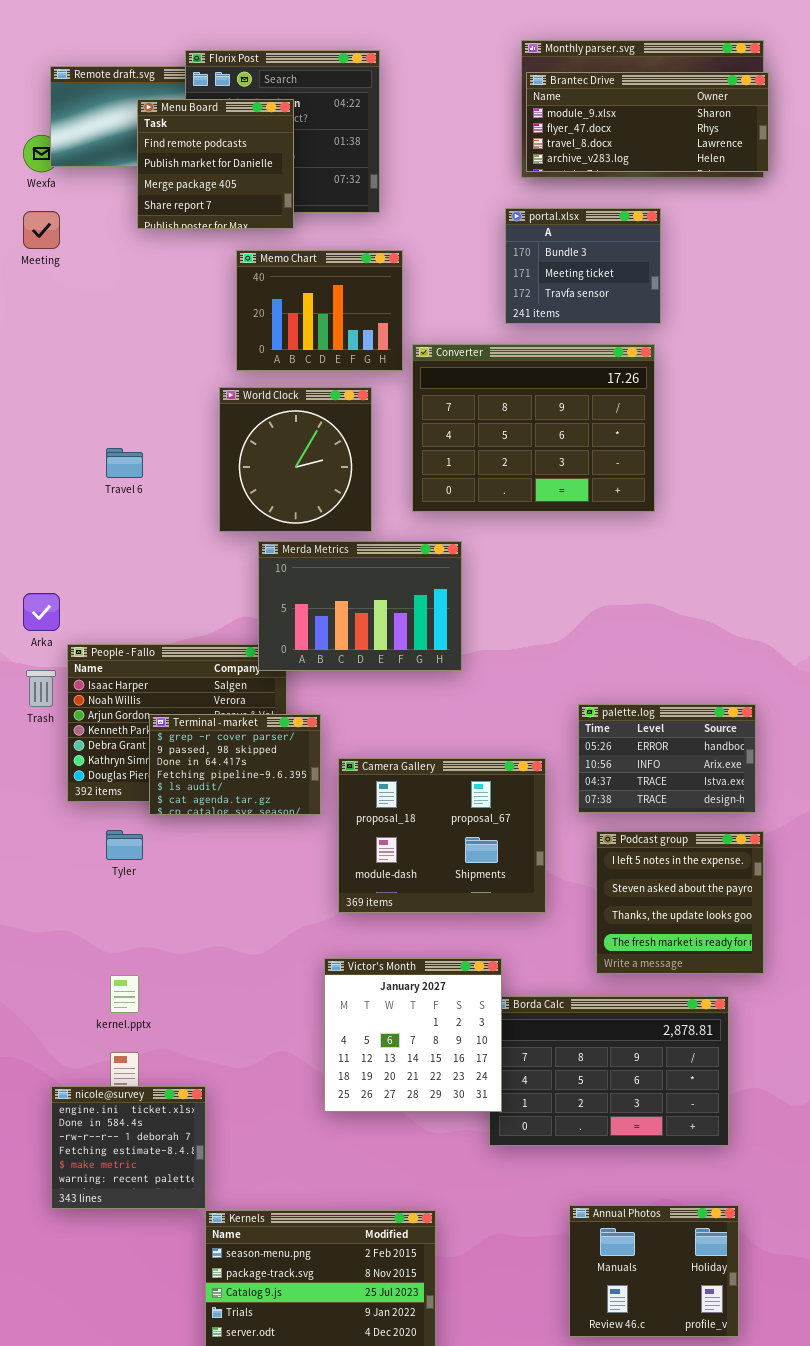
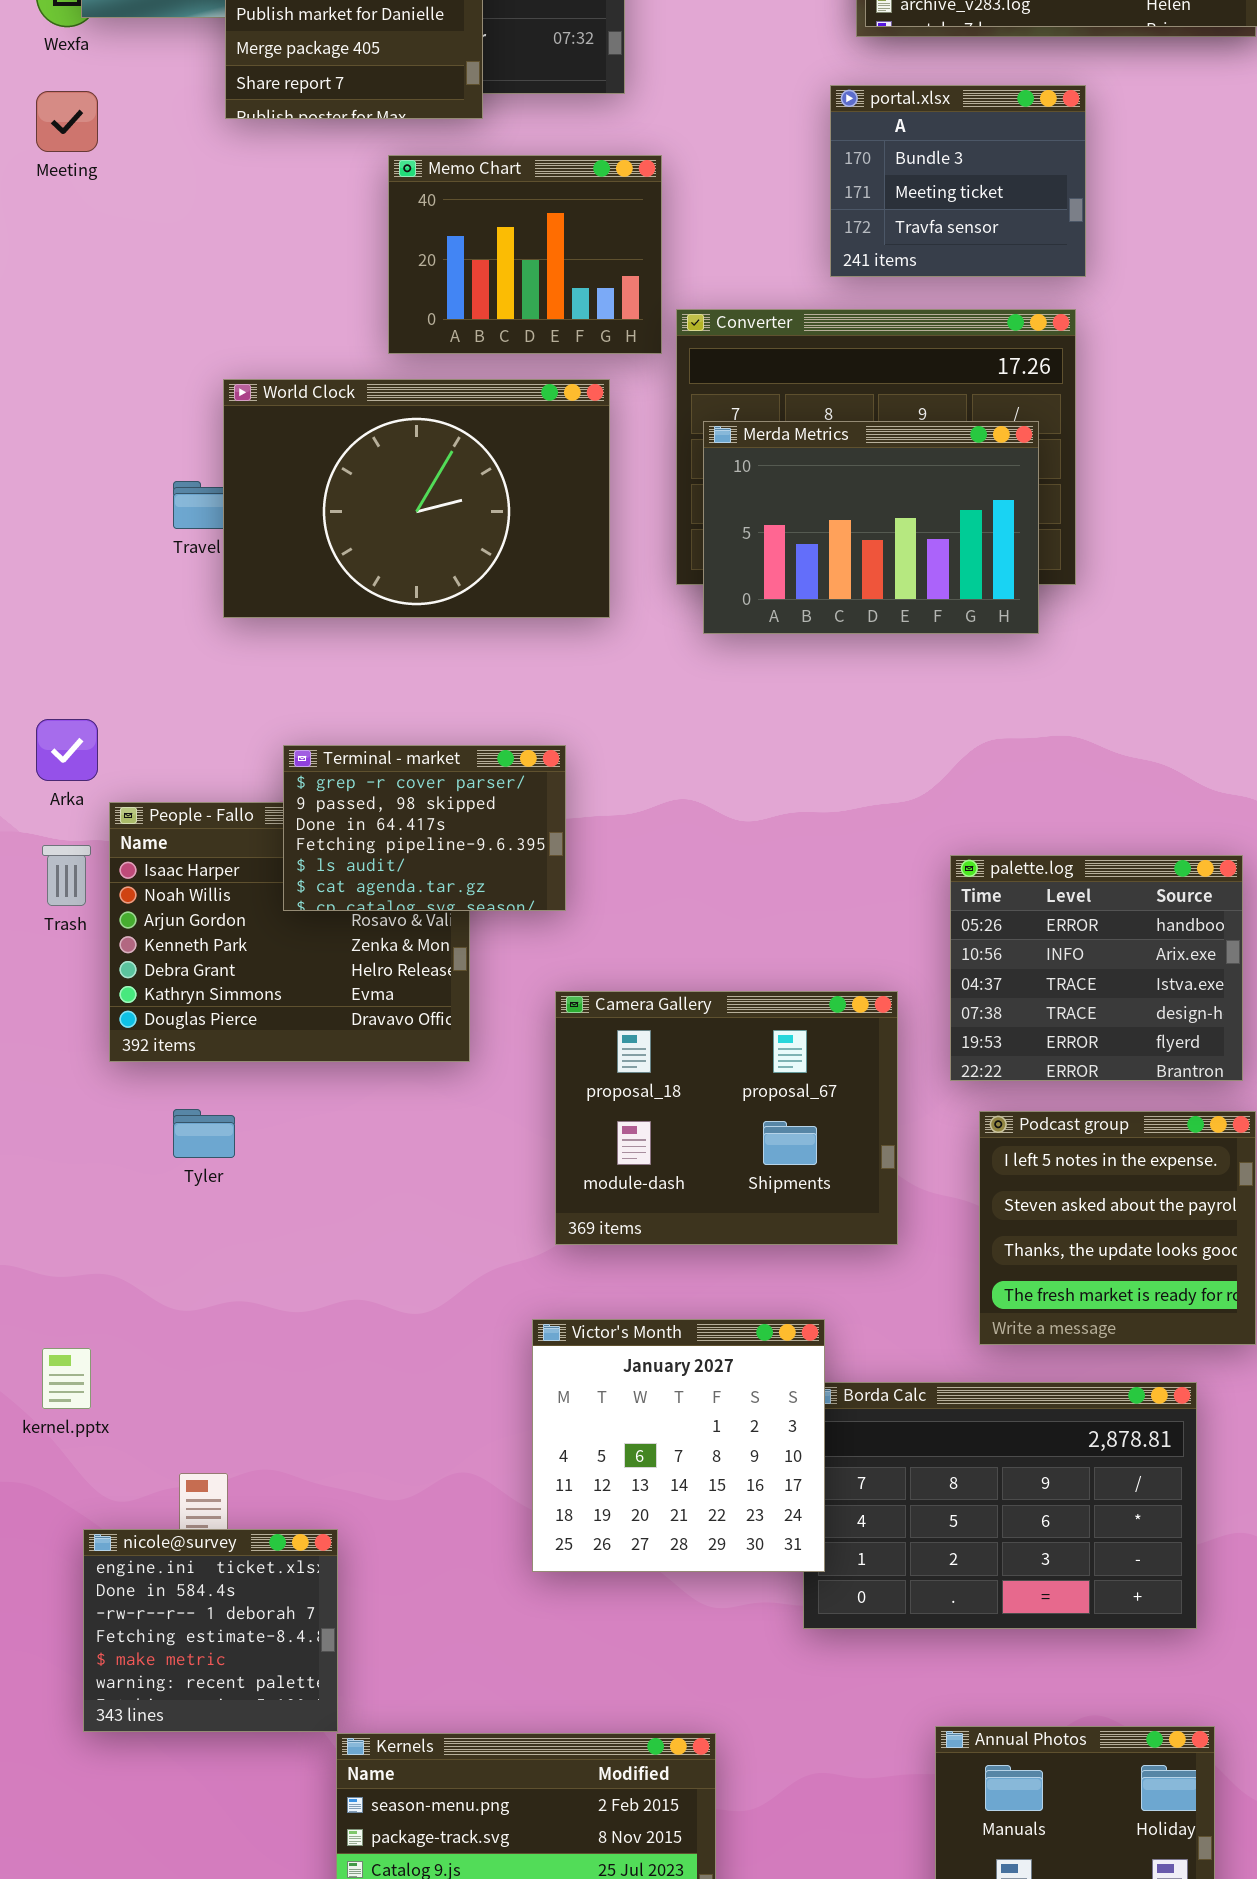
World Clock: [219,387,372,532] -> [223,379,610,618], resized
Merda Metrics: [258,541,462,671] -> [703,421,1039,634], moved
palette.log: [578,704,756,813] -> [950,855,1243,1081], resized
Terminal - market: [149,714,321,815] -> [283,745,566,911], moved
kernel.pptx: [110,975,139,1013] -> [42,1348,91,1409], moved

